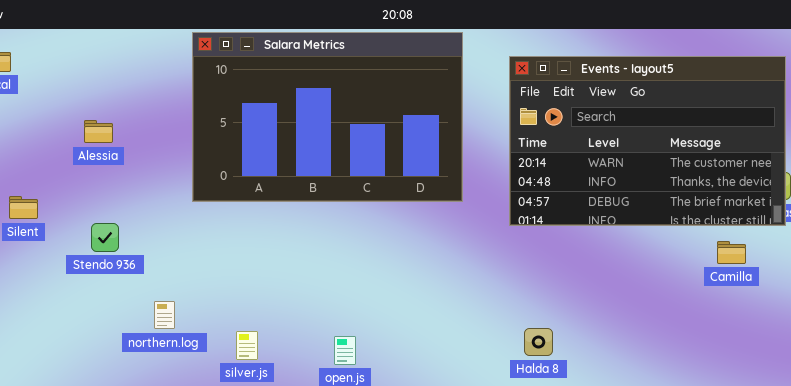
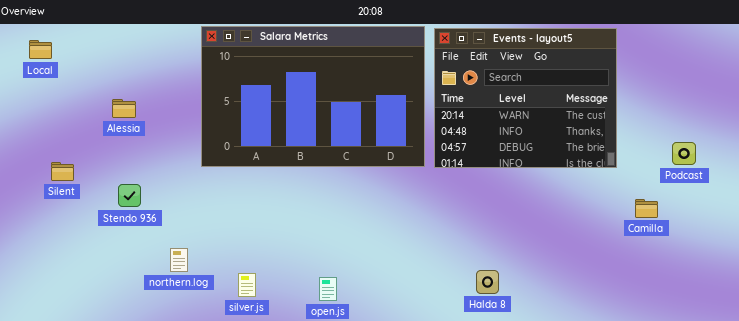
Events - layout5: [509,56,786,226] -> [434,28,617,168], moved, resized

